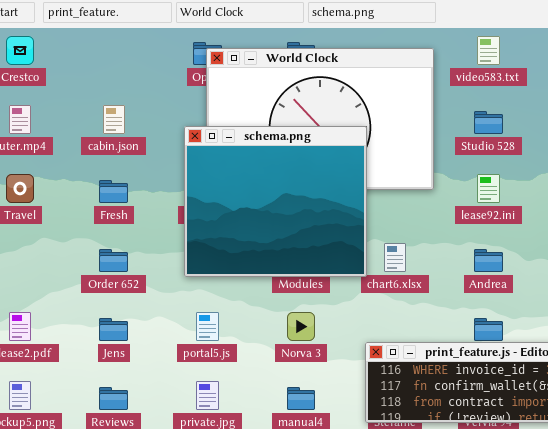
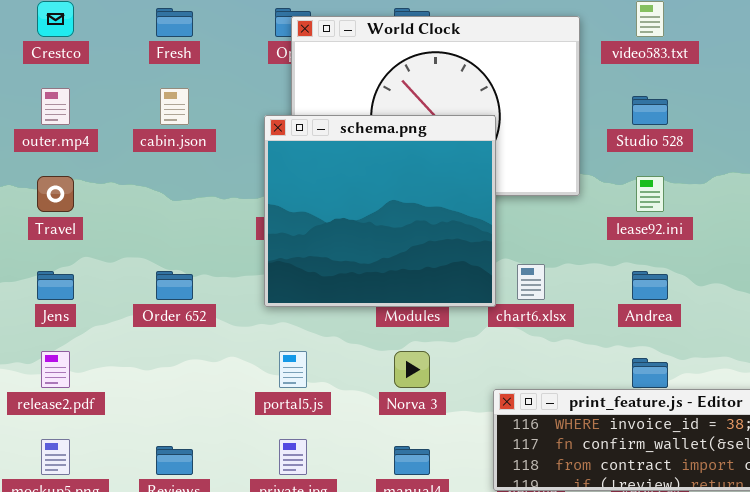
Fresh: [99,180,128,203] -> [156,8,193,37], moved
Jens: [99,318,128,341] -> [37,271,74,300], moved

